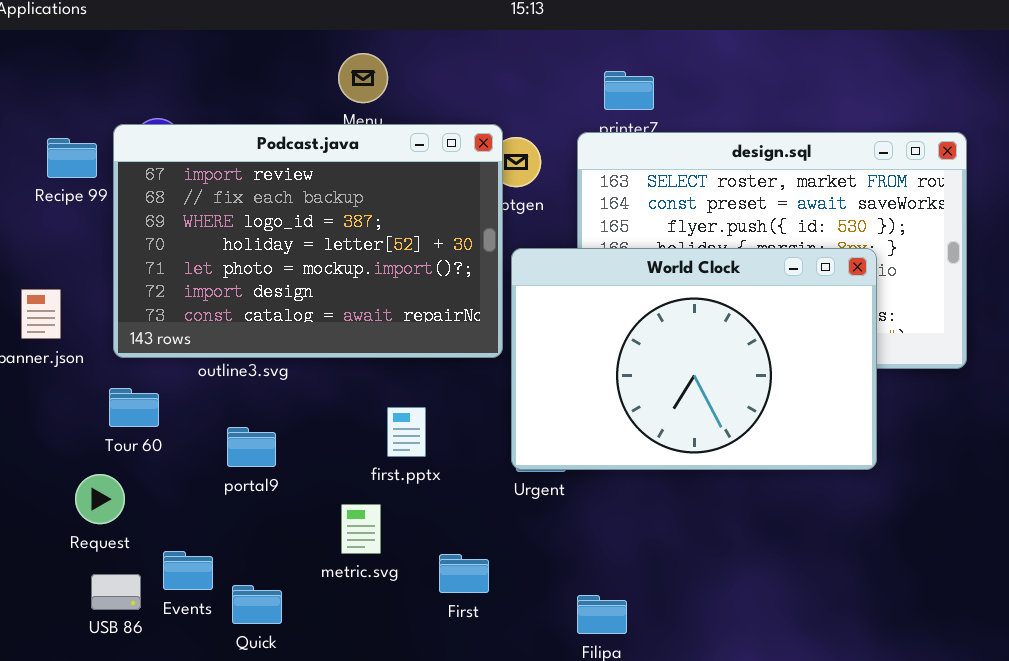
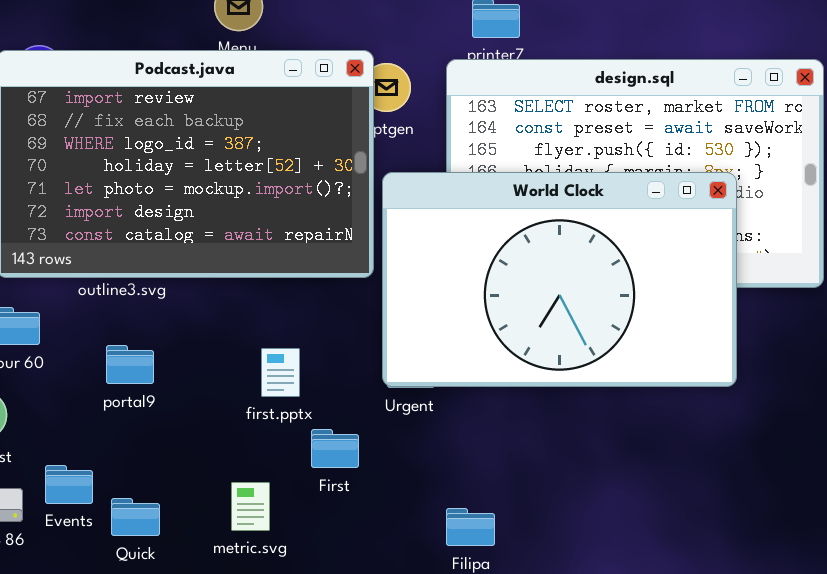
first.pptx: [387,407,426,457] -> [261,348,300,397], moved
metric.svg: [341,504,381,554] -> [231,482,270,531], moved
First: [439,554,489,593] -> [311,429,359,468], moved

